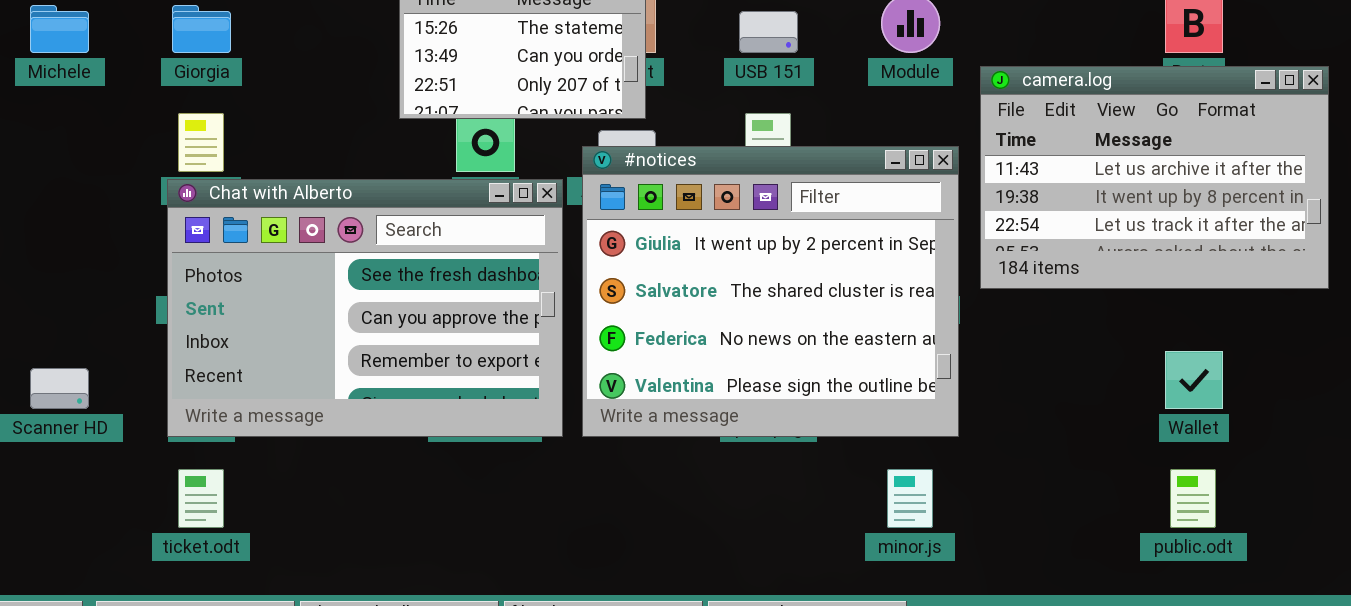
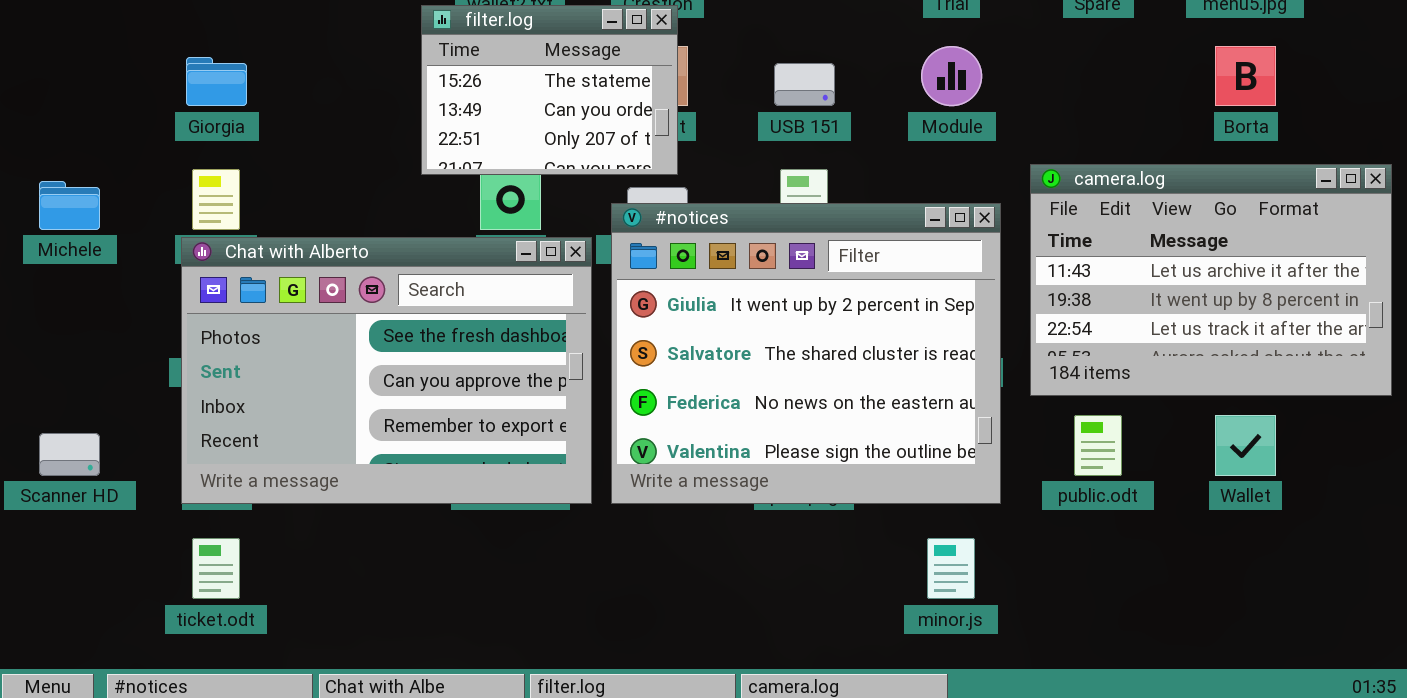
Michele: [30,5,89,53] -> [39,181,100,230], moved
camera.log: [980,66,1329,289] -> [1030,164,1392,396], moved
public.odt: [1170,469,1216,528] -> [1074,415,1122,476], moved

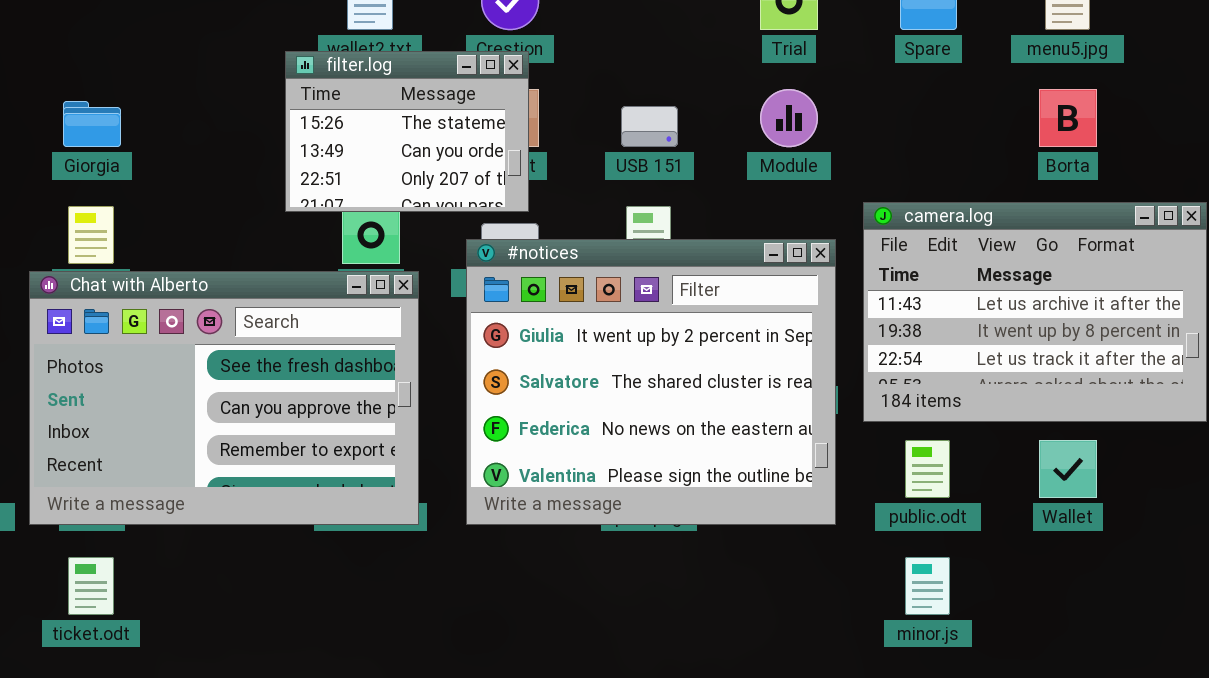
Chat with Alberto: [181,237,592,504] -> [29,271,419,525], moved
minor.js: [927,538,975,599] -> [905,557,950,615], moved

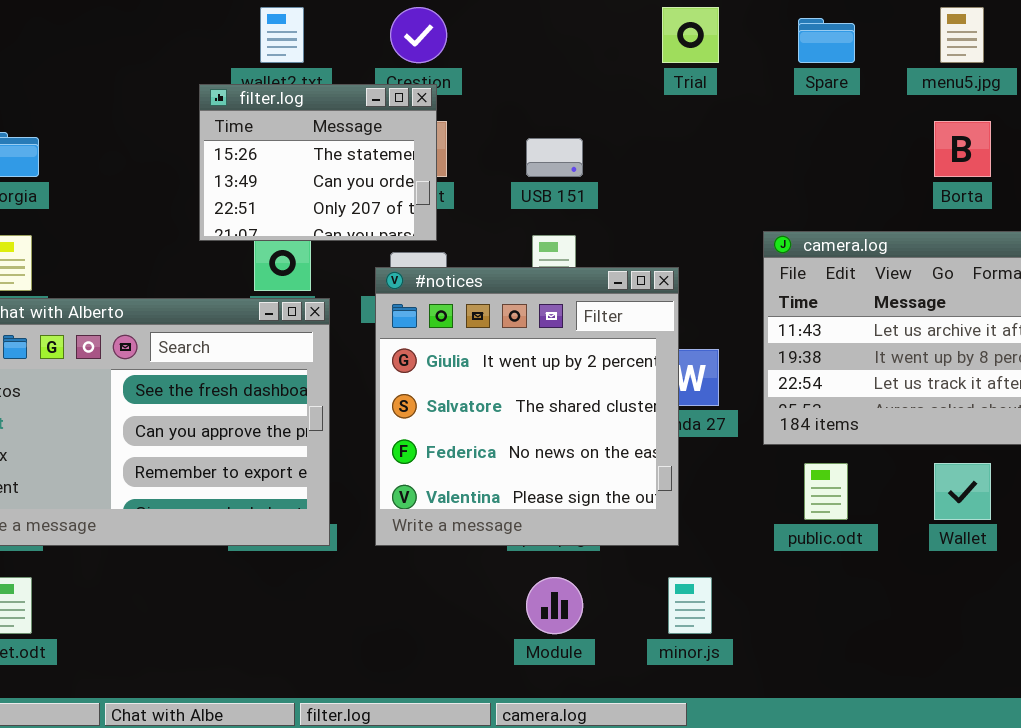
Module: [760,89,818,147] -> [526,577,583,634], moved
#notices: [466,239,836,525] -> [375,267,679,546], resized
minor.js: [905,557,950,615] -> [668,577,712,634], moved

